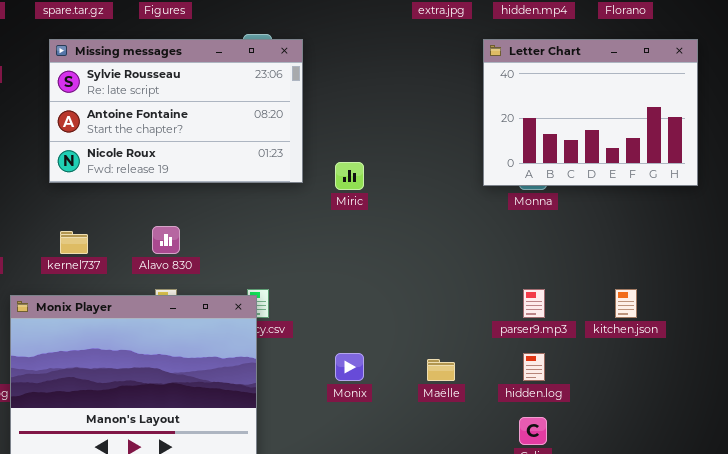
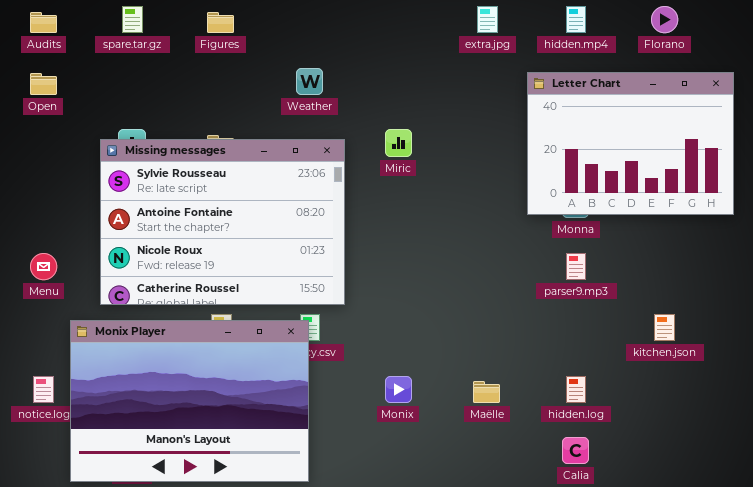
Missing messages: [49,39,303,183] -> [100,139,345,305], moved, resized
Miric: [335,162,364,190] -> [385,129,412,157], moved
parser9.mp3: [523,289,545,318] -> [566,253,586,280], moved

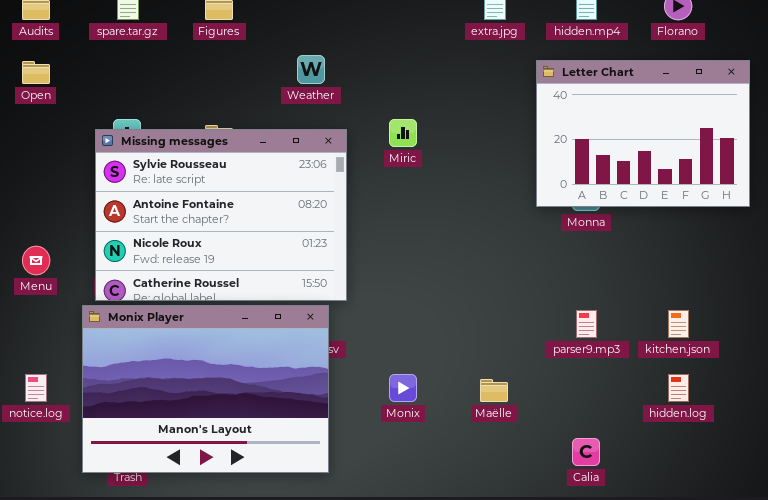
parser9.mp3: [566,253,586,280] -> [576,310,597,338], moved
Monix Player: [70,320,309,482] -> [82,305,329,473], moved
hidden.log: [566,376,586,403] -> [668,374,689,402], moved

